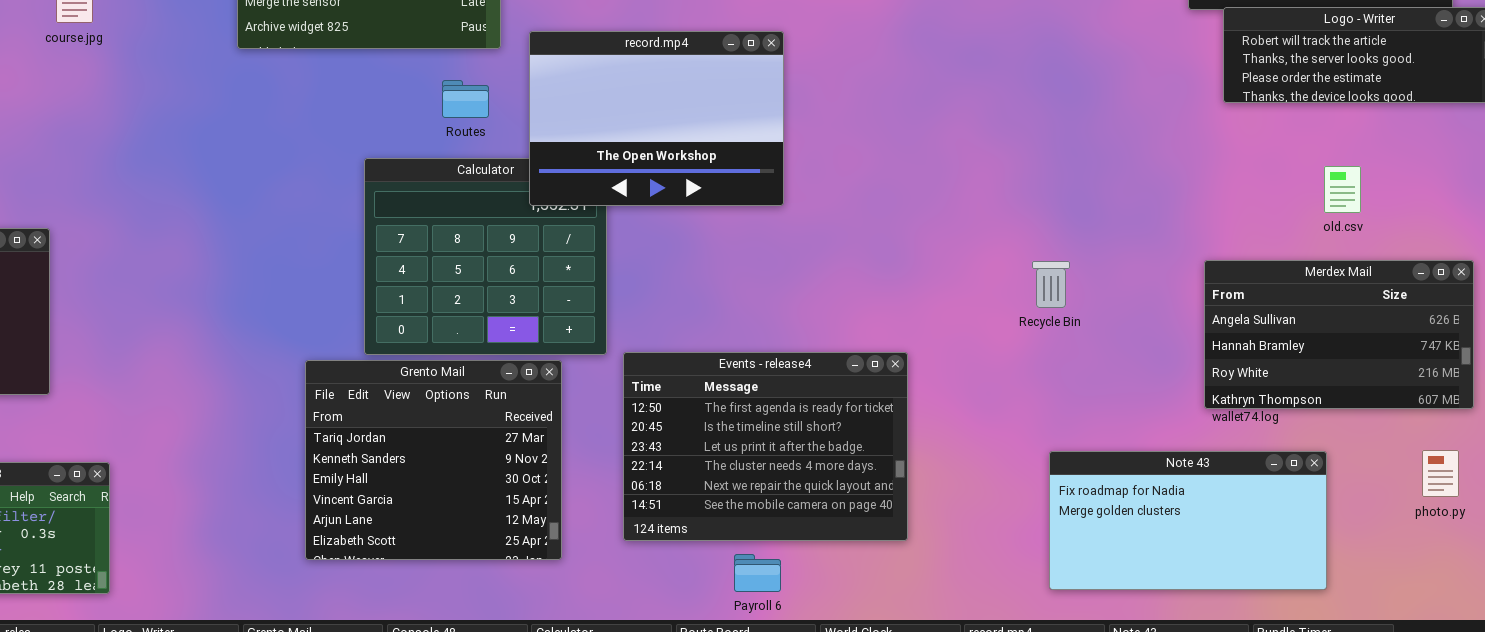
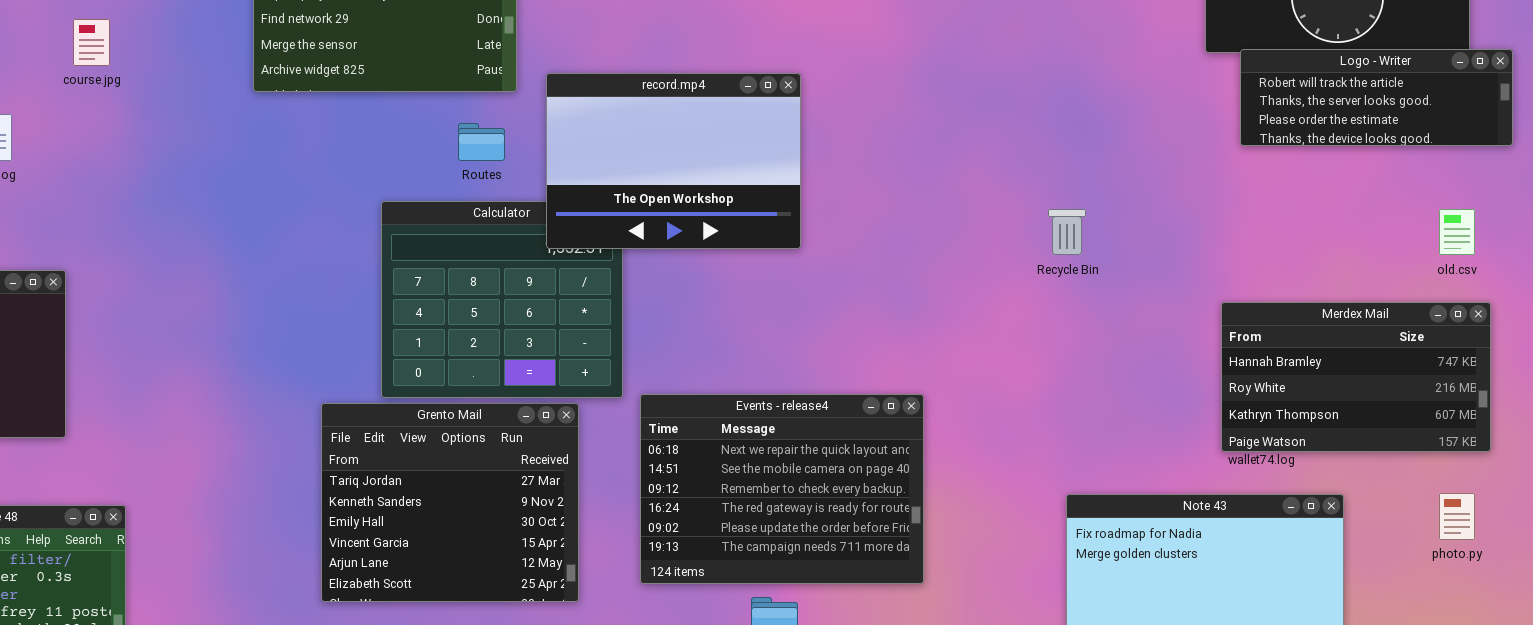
old.csv: [1324,166,1361,213] -> [1439,209,1475,255], moved
Merdex Mail: [1204,260,1474,409] -> [1221,302,1491,452], scrolled down 1 row
Recycle Bin: [1032,261,1070,308] -> [1048,209,1086,255], moved
Events - release4: [623,352,908,541] -> [640,394,924,584], scrolled down 4 rows

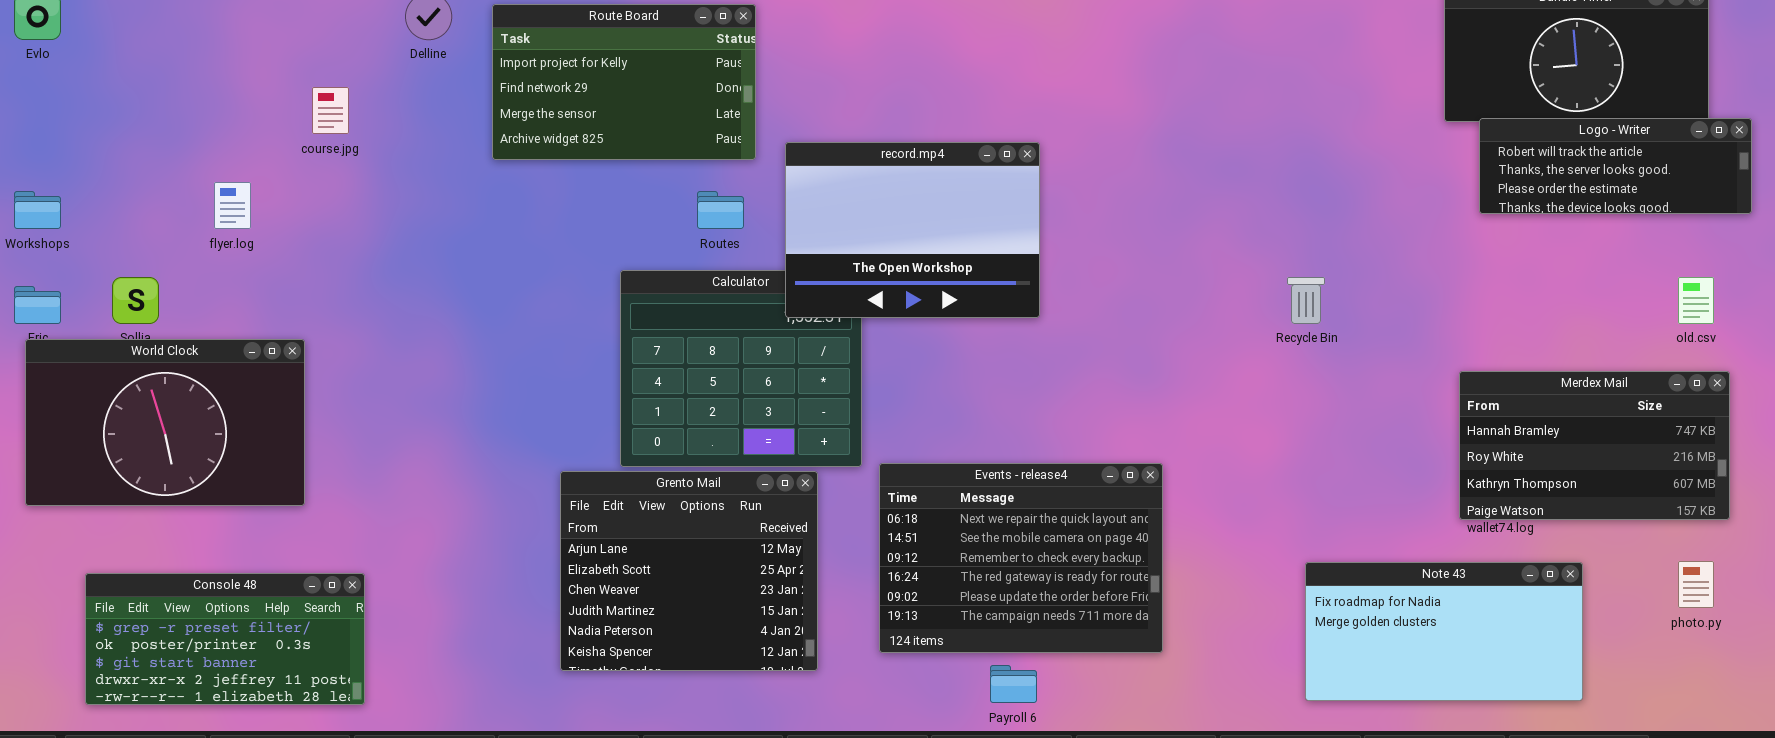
Grento Mail: [321,403,579,602] -> [560,471,818,671], scrolled down 4 rows

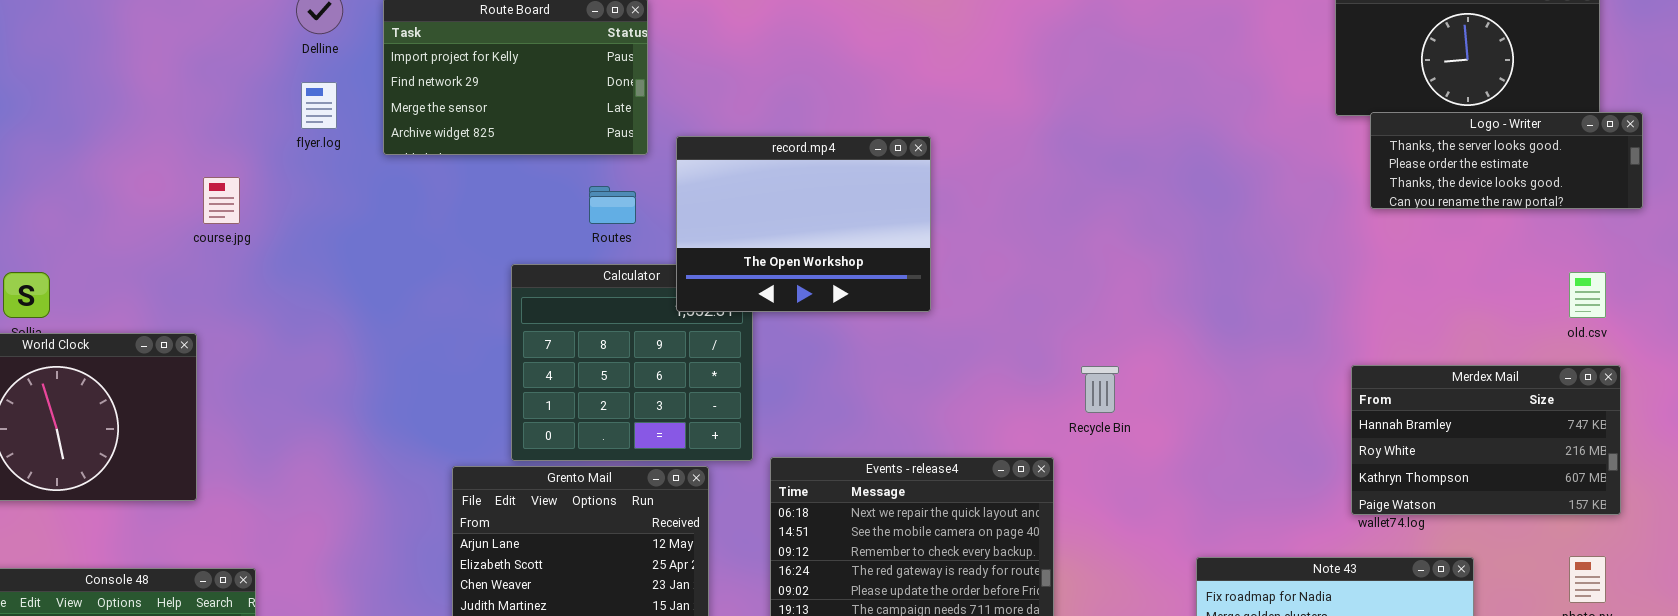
course.jpg: [312,87,349,134] -> [203,177,240,224], moved
Logo - Writer: [1479,118,1752,214] -> [1370,112,1643,209], scrolled down 1 row
flyer.log: [214,182,251,229] -> [301,82,337,129], moved
Recycle Bin: [1287,277,1325,324] -> [1081,366,1119,413], moved

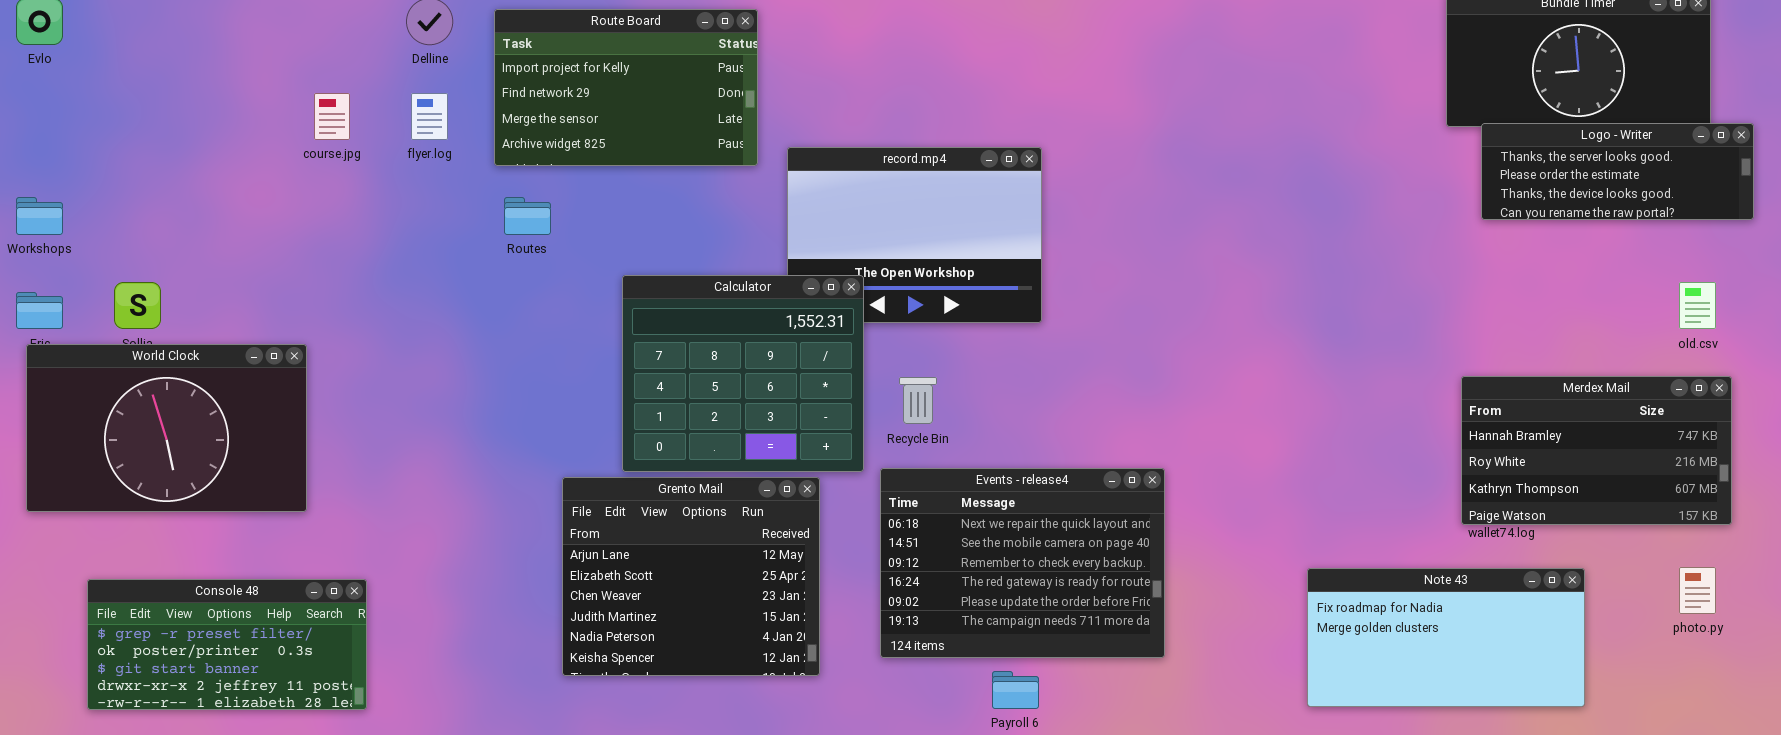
course.jpg: [203,177,240,224] -> [314,93,350,140], moved
Routes: [589,186,636,224] -> [504,197,551,235], moved
Calculator: [511,264,753,461] -> [622,275,864,472], raised
Recycle Bin: [1081,366,1119,413] -> [899,377,937,424], moved

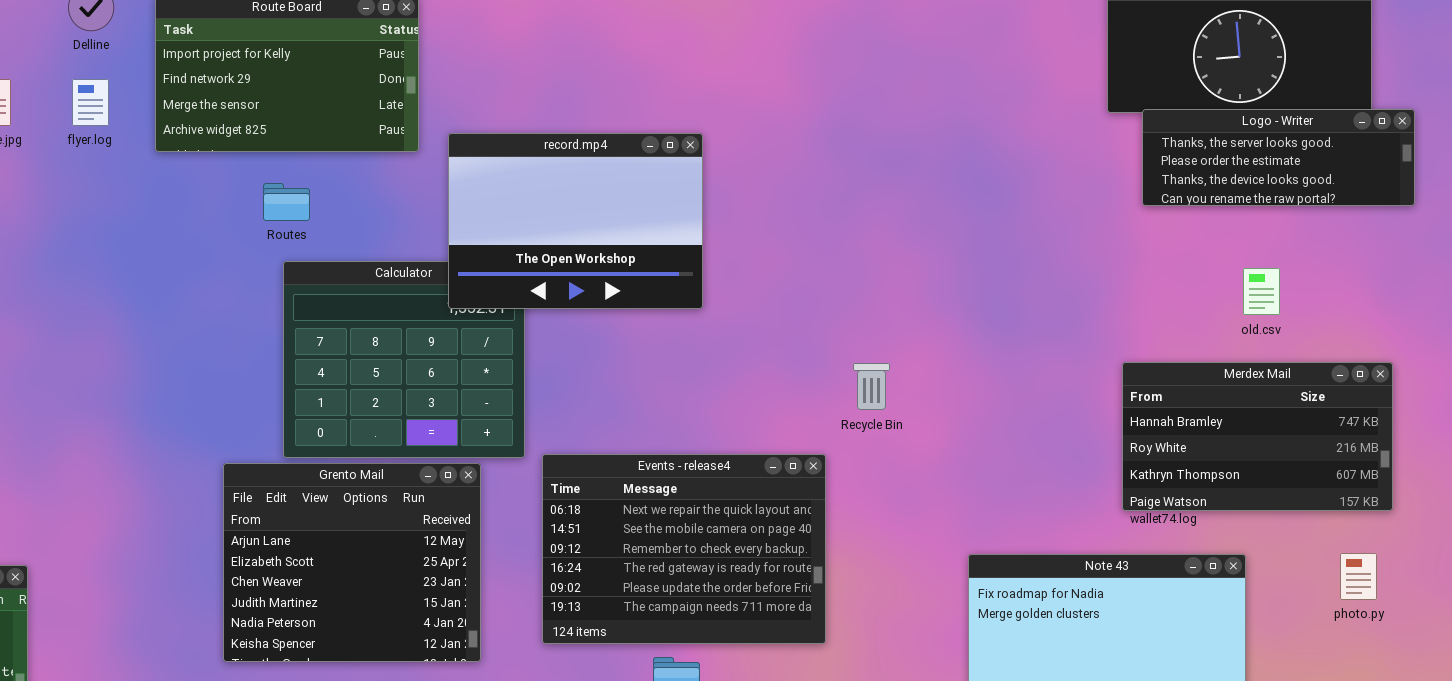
record.mp4: [787,147,1042,323] -> [448,133,703,309], raised
Routes: [504,197,551,235] -> [263,183,310,221], moved
old.csv: [1679,282,1716,329] -> [1243,268,1280,315], moved
Recycle Bin: [899,377,937,424] -> [853,363,890,410], moved

